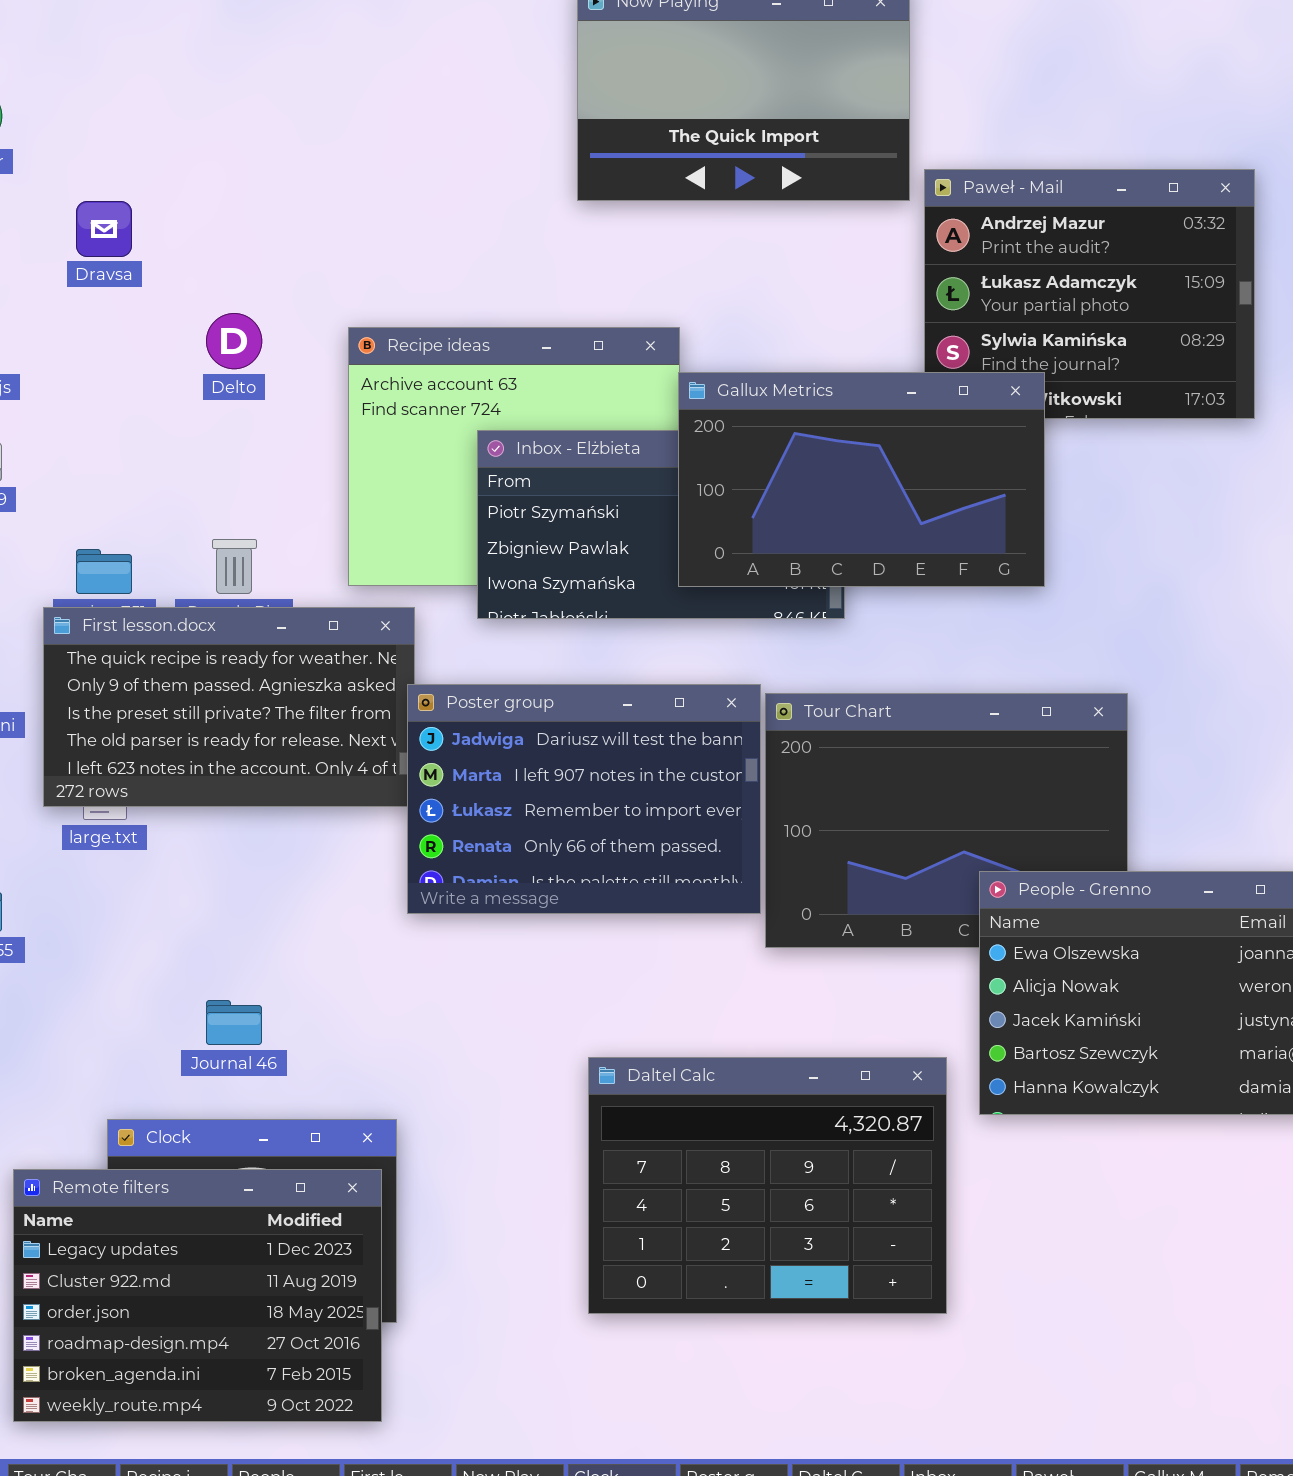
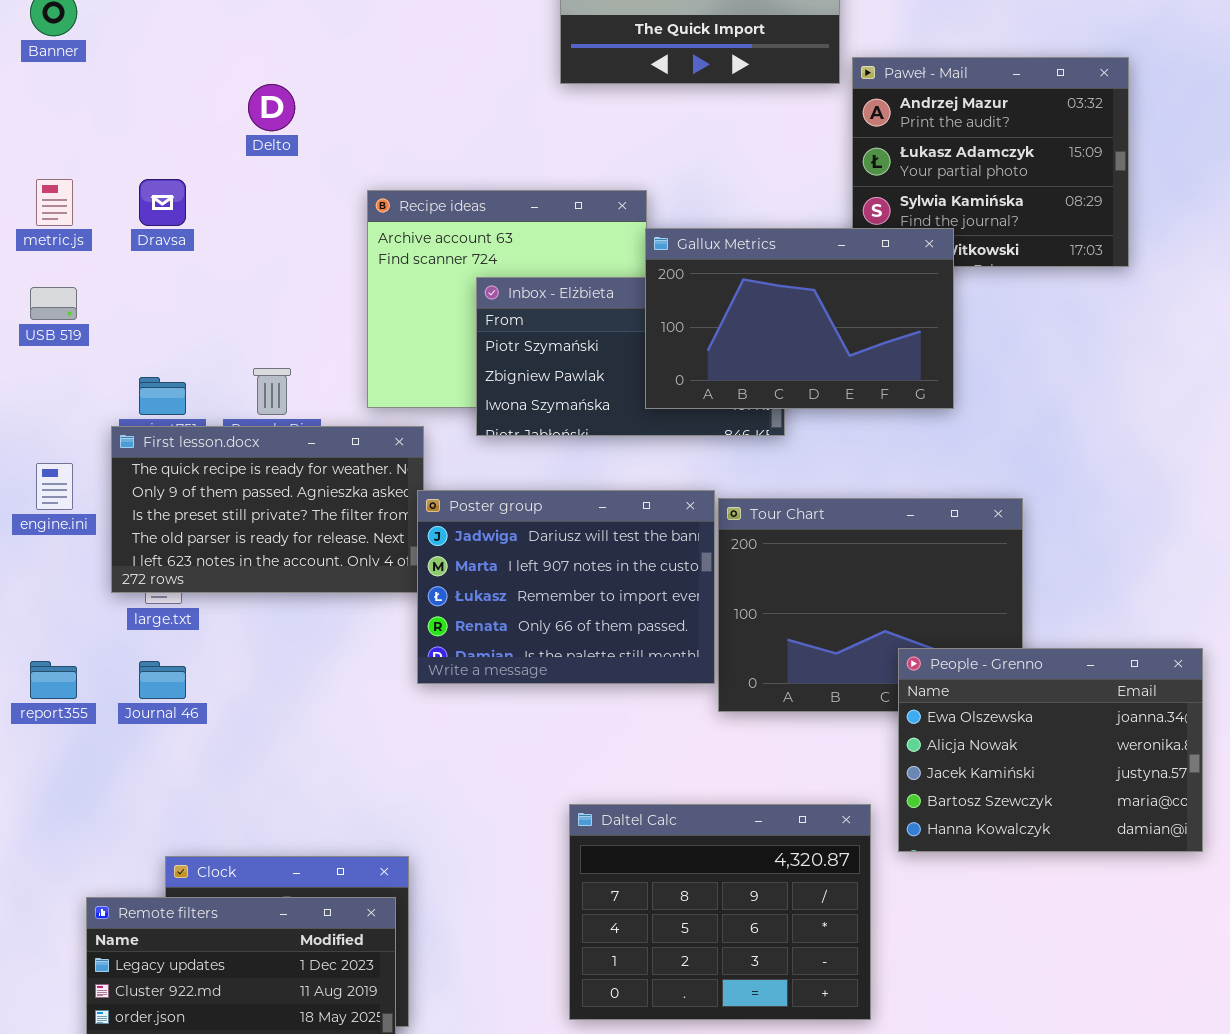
Dravsa: [76,201,132,257] -> [139,179,186,226], moved
Delto: [206,313,262,369] -> [248,84,295,131], moved
Journal 46: [206,1000,262,1045] -> [139,661,186,699], moved

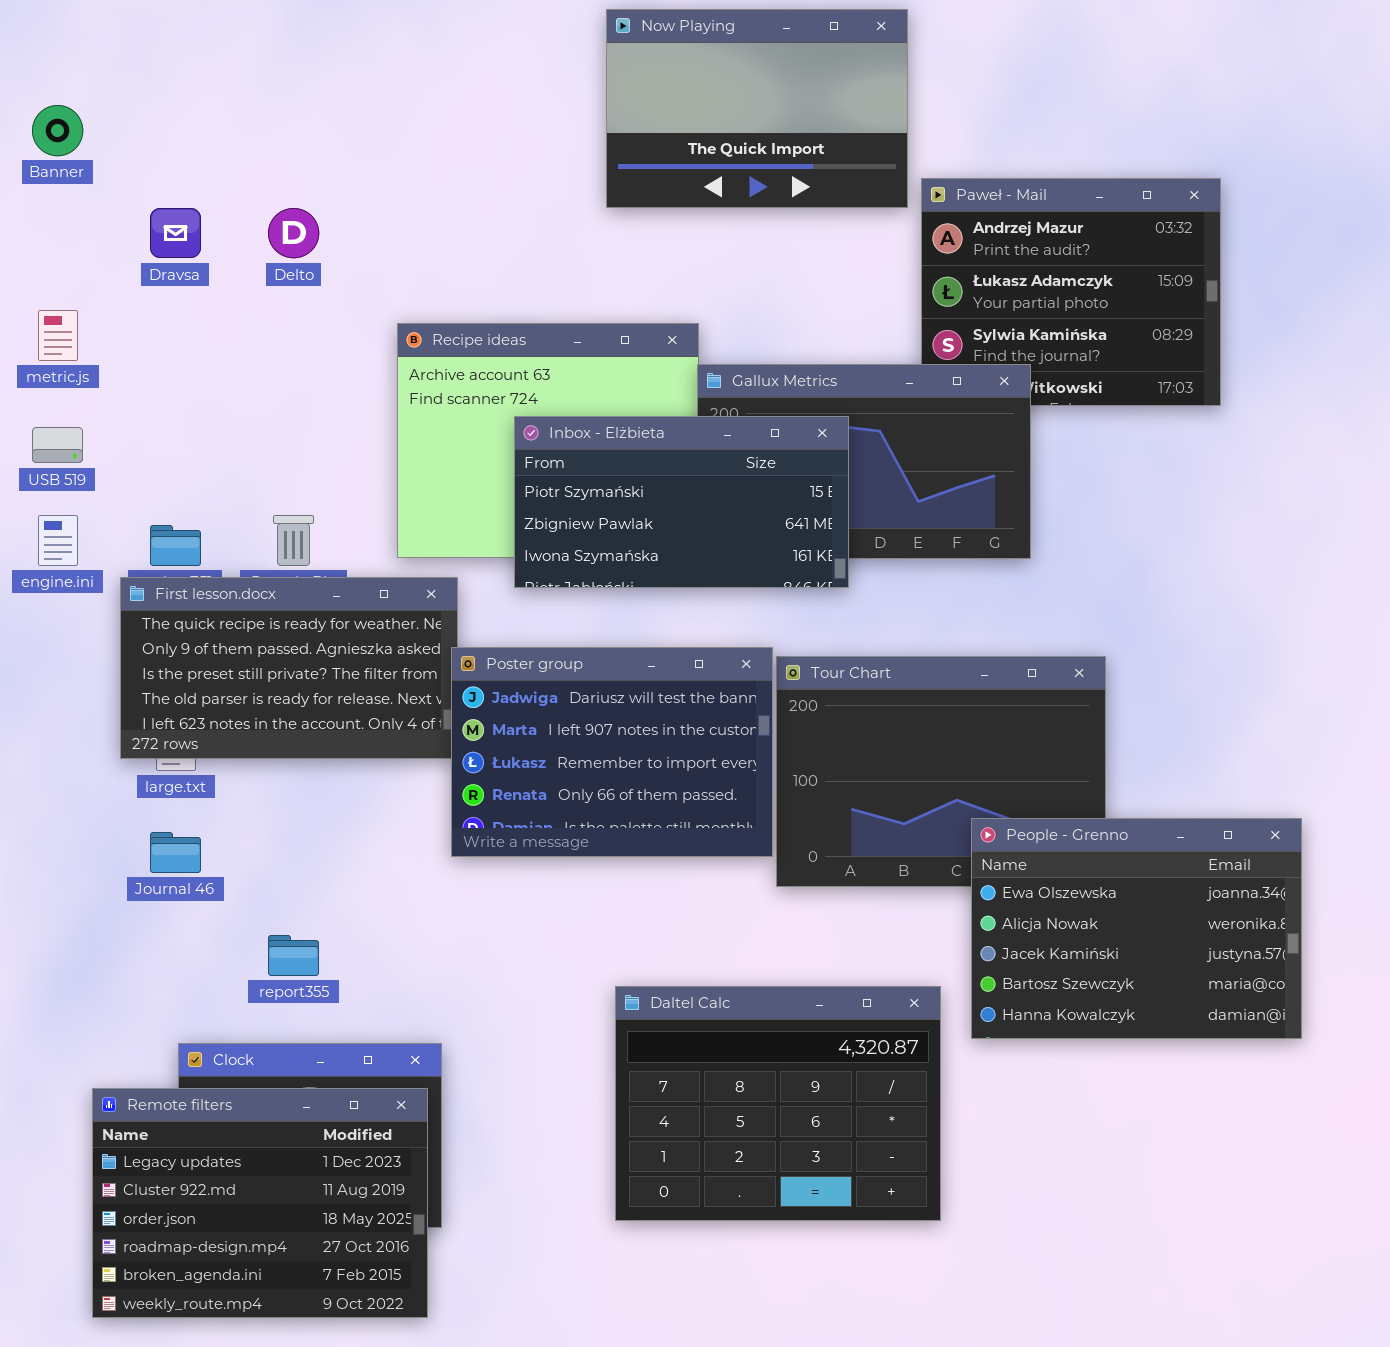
Dravsa: [139,179,186,226] -> [150,208,201,258], moved
Inbox - Elżbieta: [476,277,785,436] -> [514,416,849,588], raised
engine.ini: [36,463,73,510] -> [38,515,78,566], moved
report355: [30,661,77,699] -> [268,935,319,976], moved

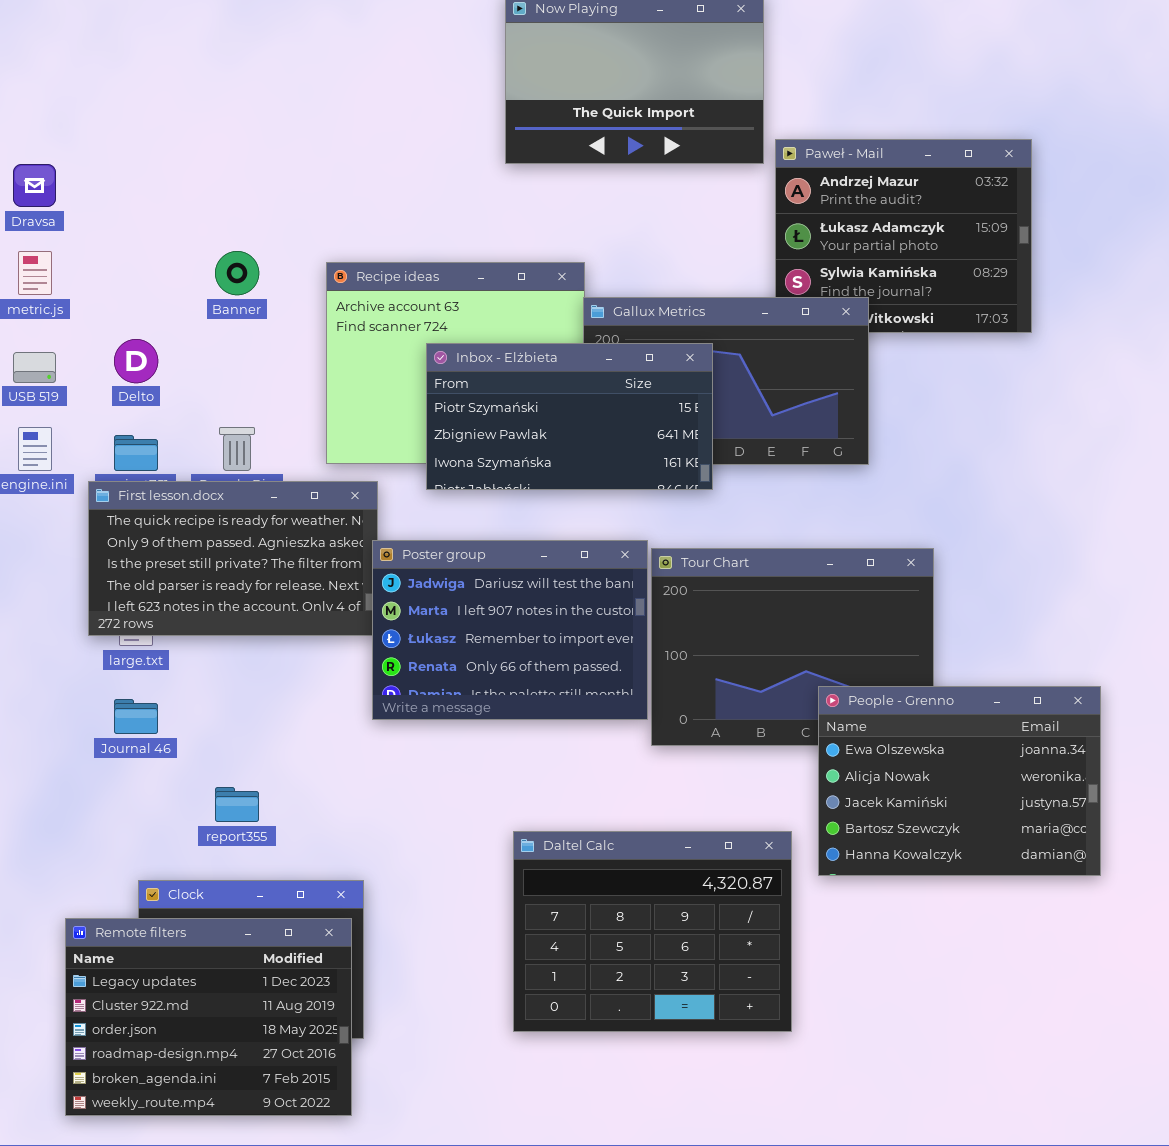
Banner: [32,105,83,156] -> [215,251,259,295], moved
Dravsa: [150,208,201,258] -> [13,164,56,207], moved
Delto: [268,208,319,258] -> [114,339,158,383], moved

